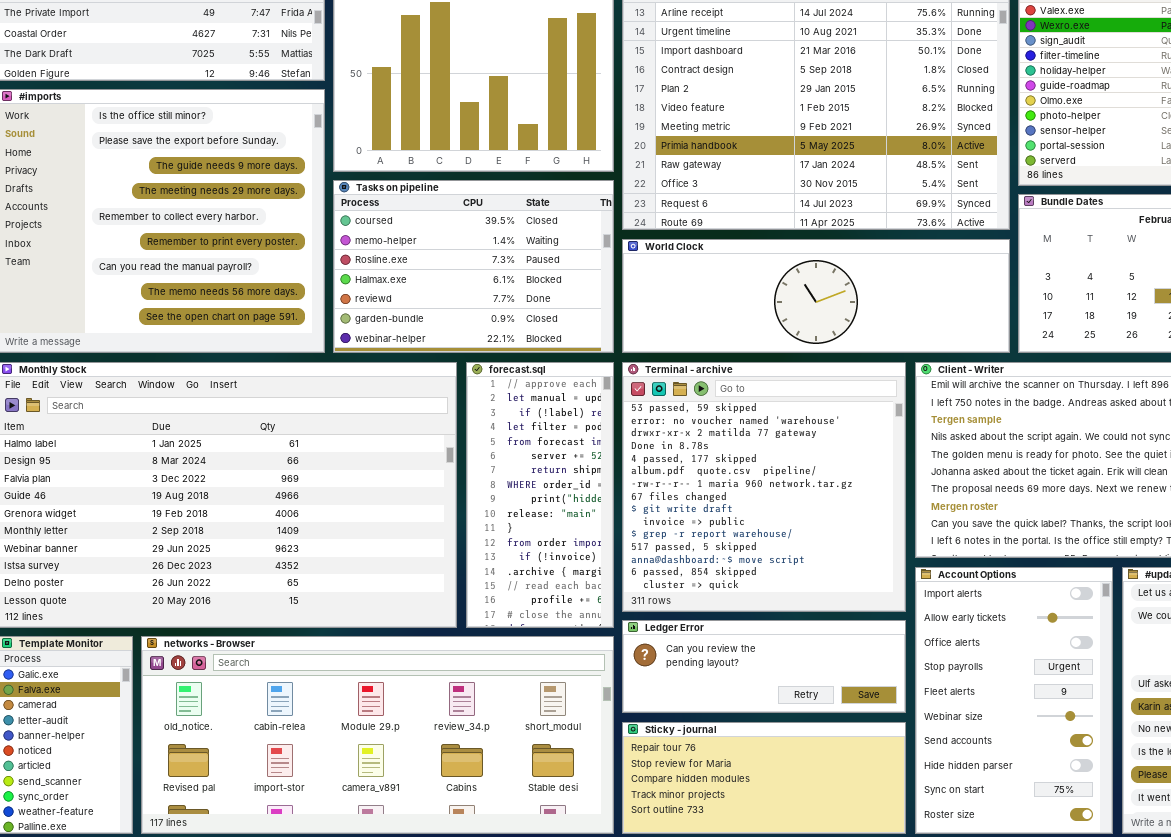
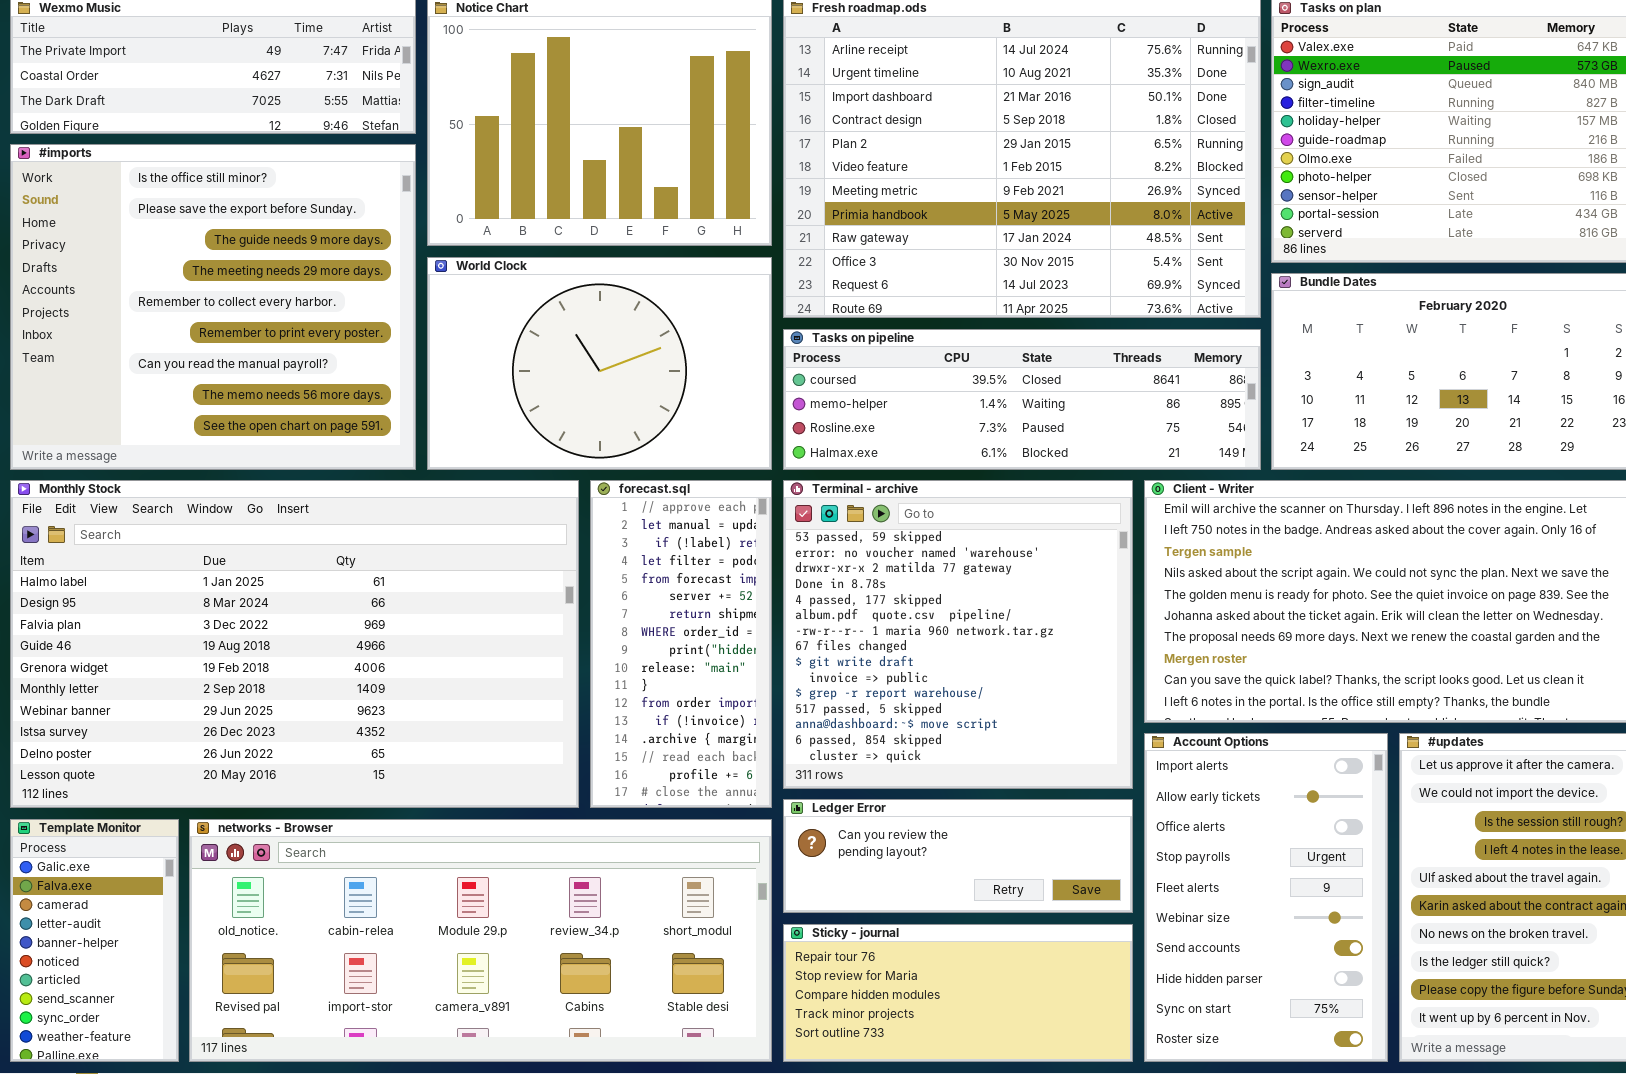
Tasks on pipeline: [333,180,614,353] -> [783,329,1261,470], moved, resized
World Clock: [622,239,1010,353] -> [427,257,772,470], moved, resized

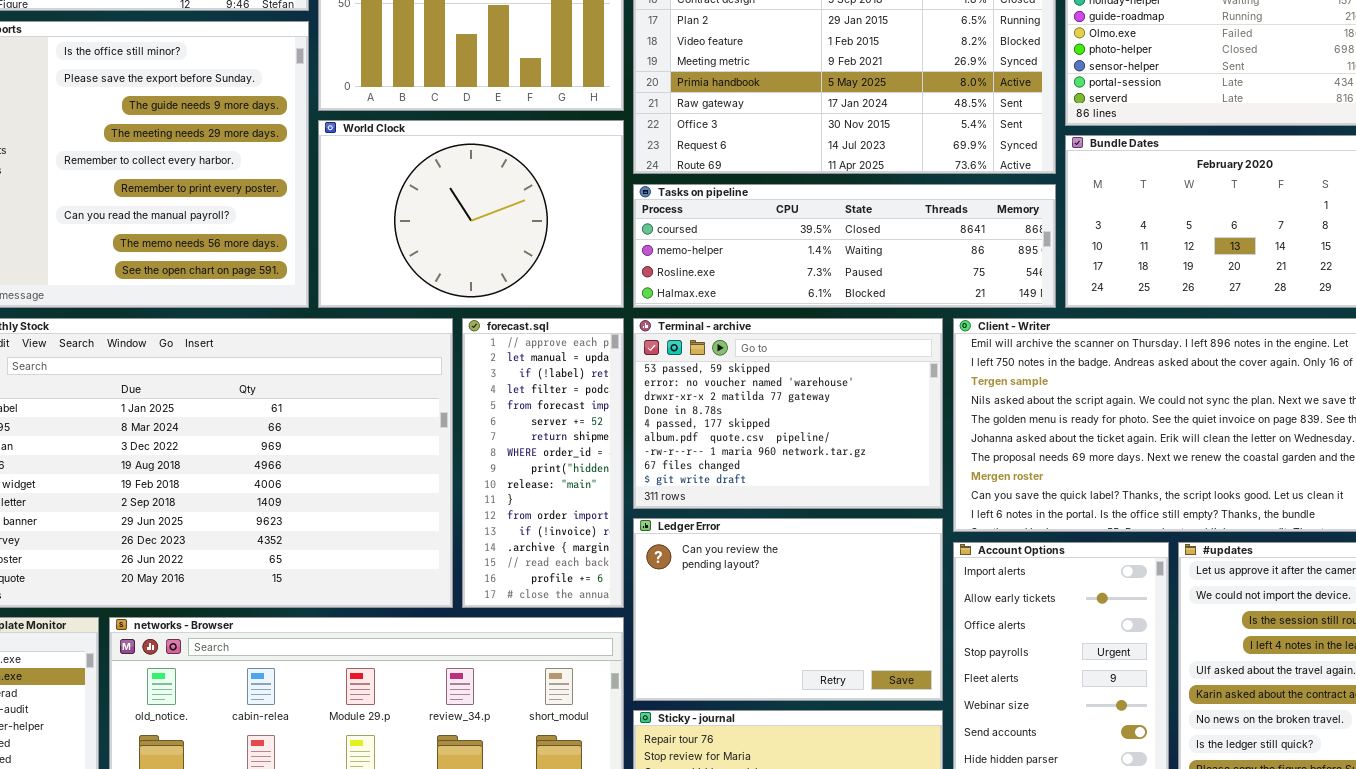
Terminal - archive: [783,480,1133,789] -> [633,318,943,509], resized
Ledger Error: [783,799,1133,913] -> [633,518,943,701], resized

